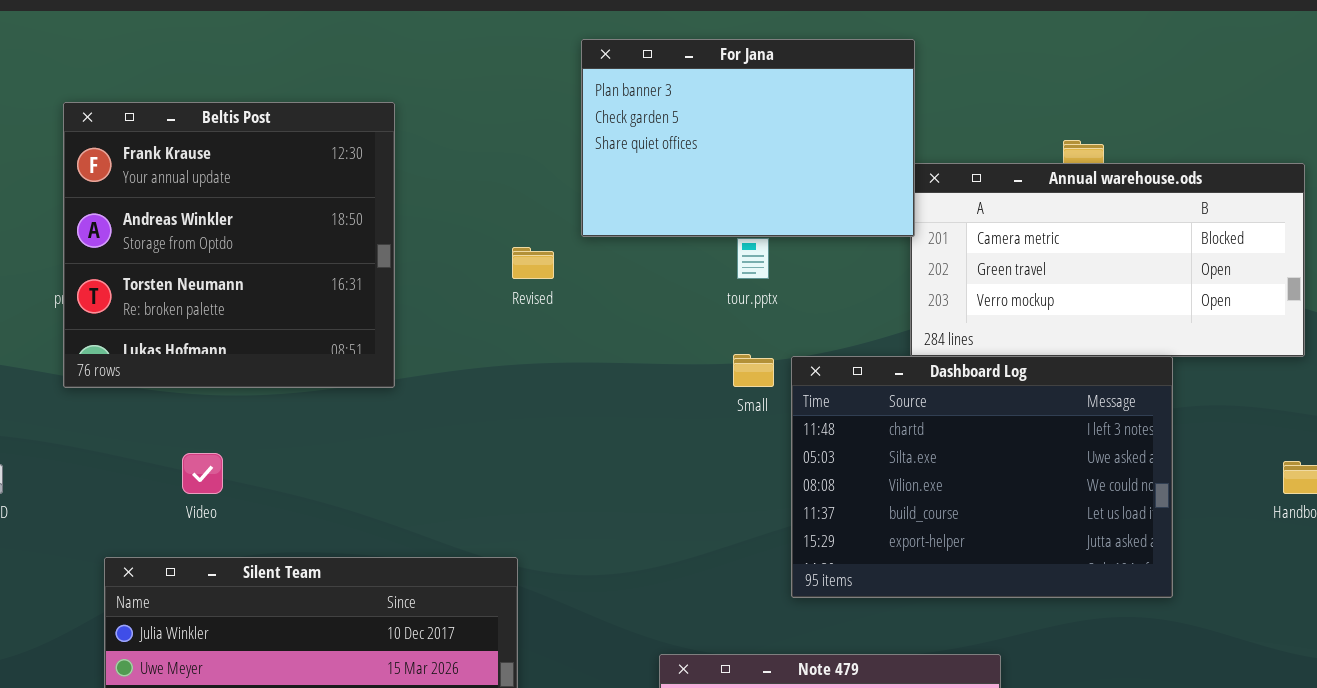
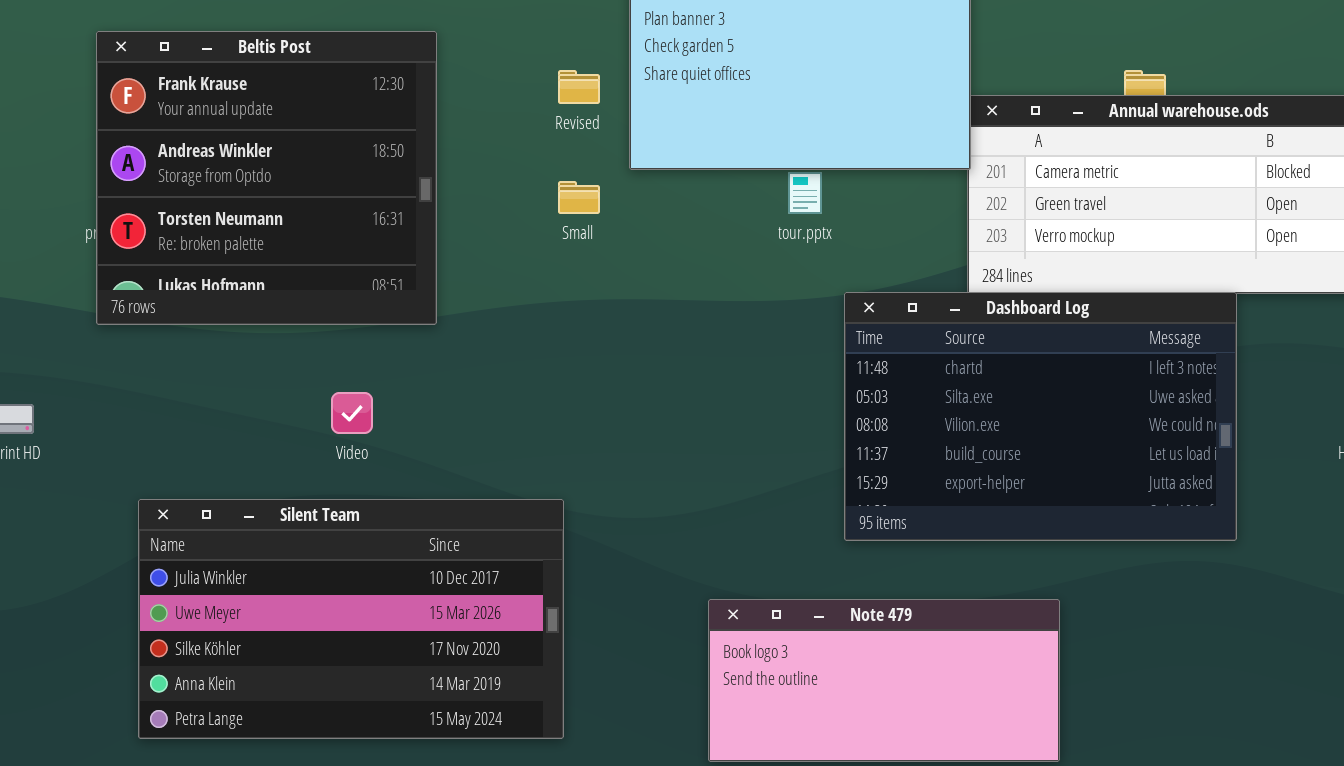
Revised: [512,247,554,279] -> [558,70,600,104], moved
Small: [733,354,774,387] -> [558,181,600,214], moved
Video: [182,453,223,494] -> [331,392,373,434], moved

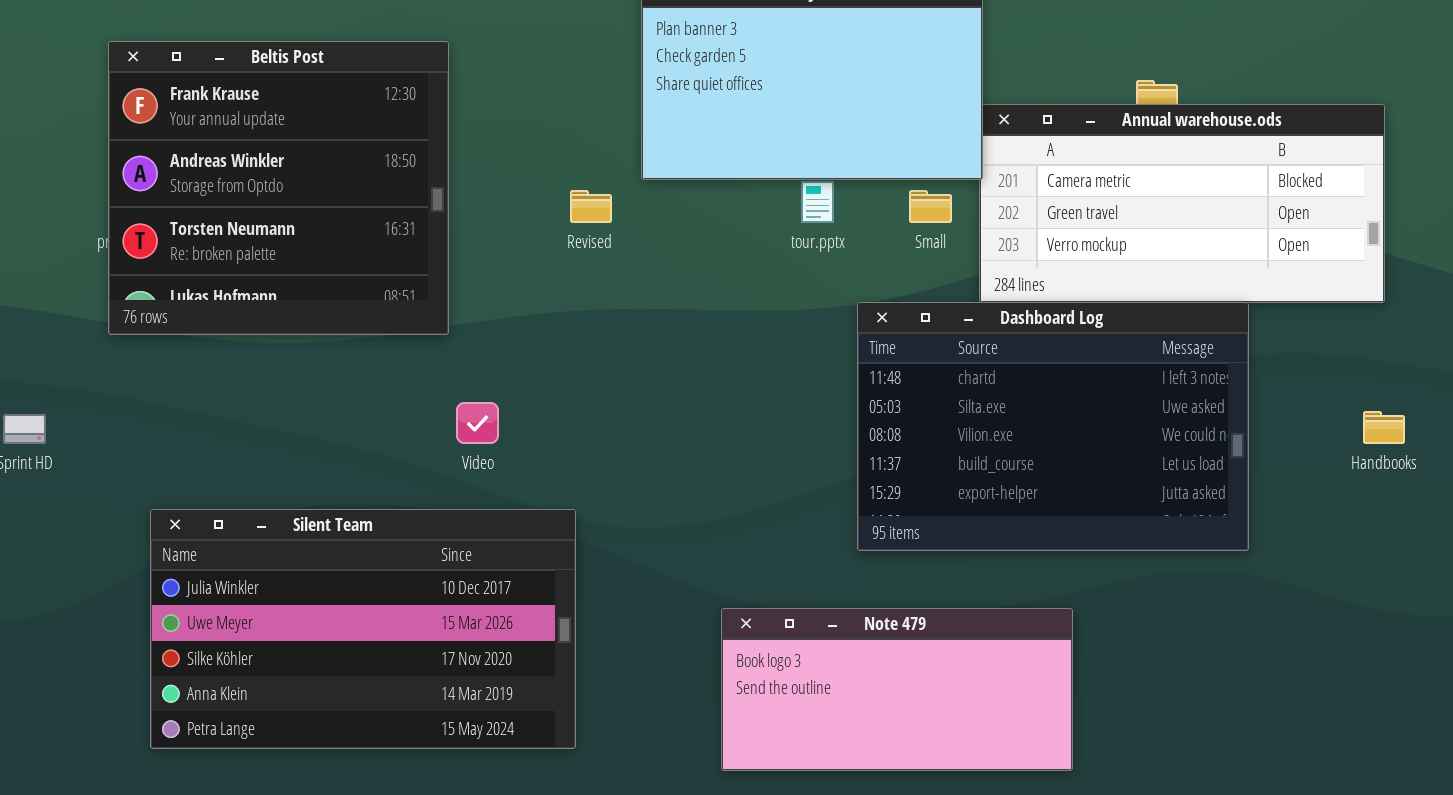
Revised: [558,70,600,104] -> [570,190,612,223], moved
Small: [558,181,600,214] -> [909,190,952,223], moved
Video: [331,392,373,434] -> [456,402,499,444], moved

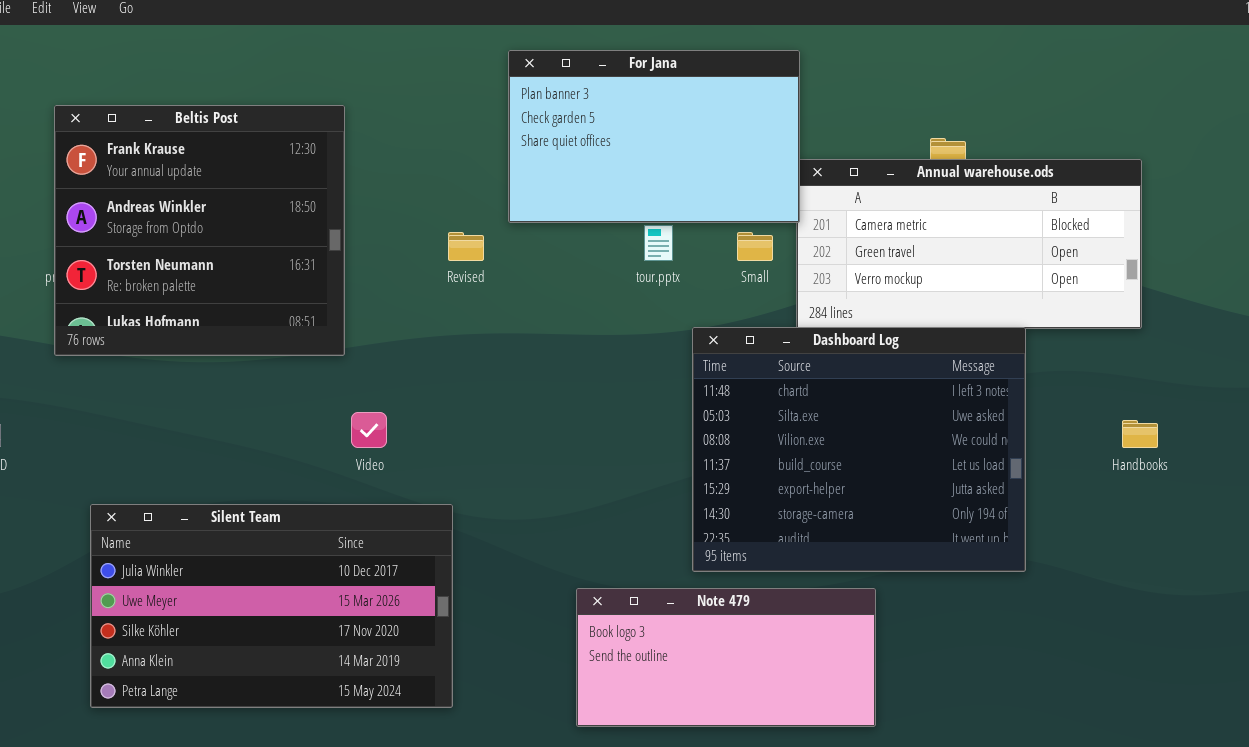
Dashboard Log: [857,302,1249,551] -> [692,327,1026,572], resized

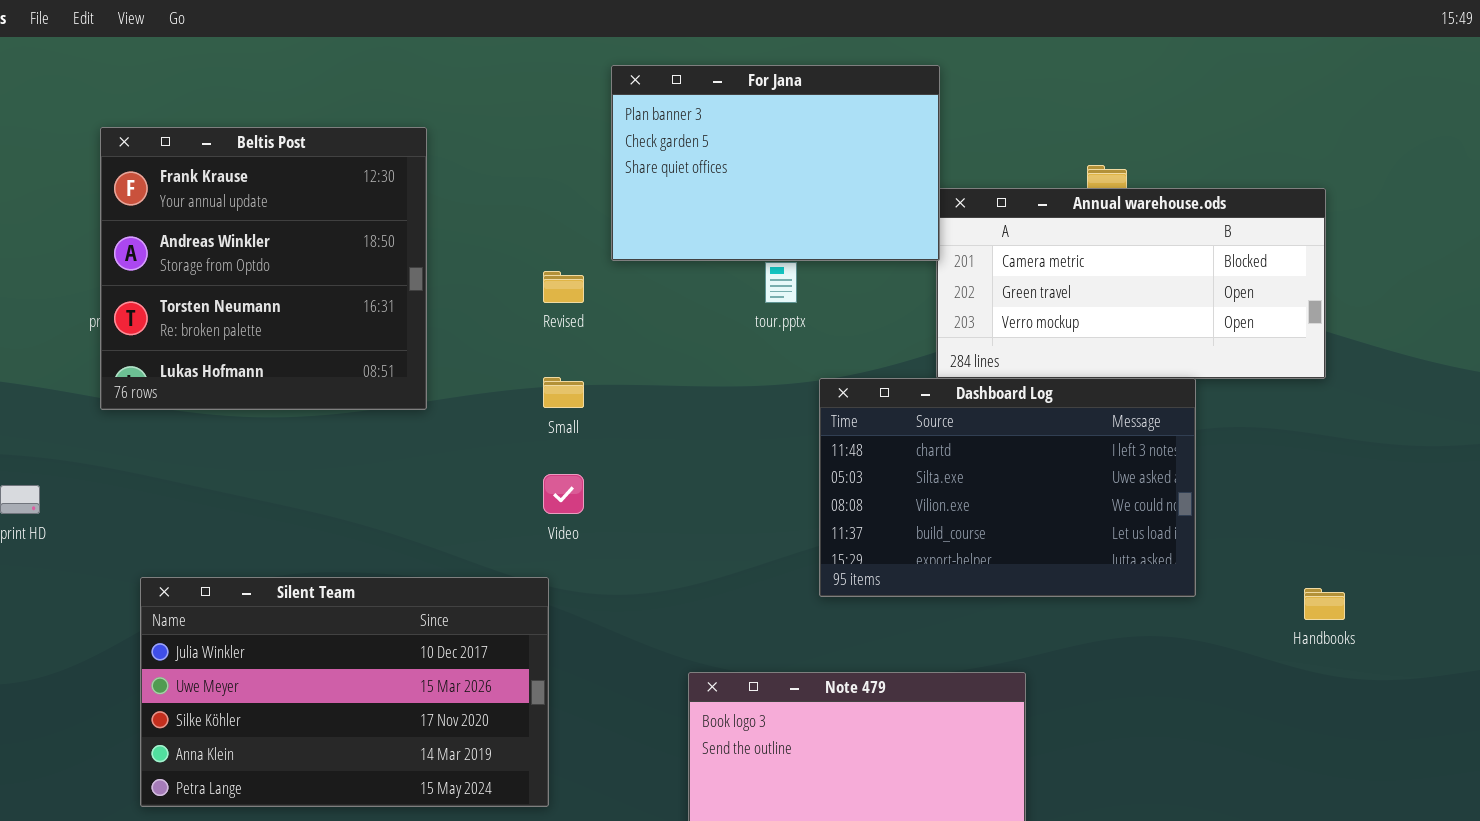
Small: [737,232,773,261] -> [543,377,584,408], moved
Dashboard Log: [692,327,1026,572] -> [819,378,1196,597], resized
Video: [351,412,387,448] -> [543,474,584,514], moved
Handbooks: [1122,420,1158,448] -> [1304,588,1345,620], moved

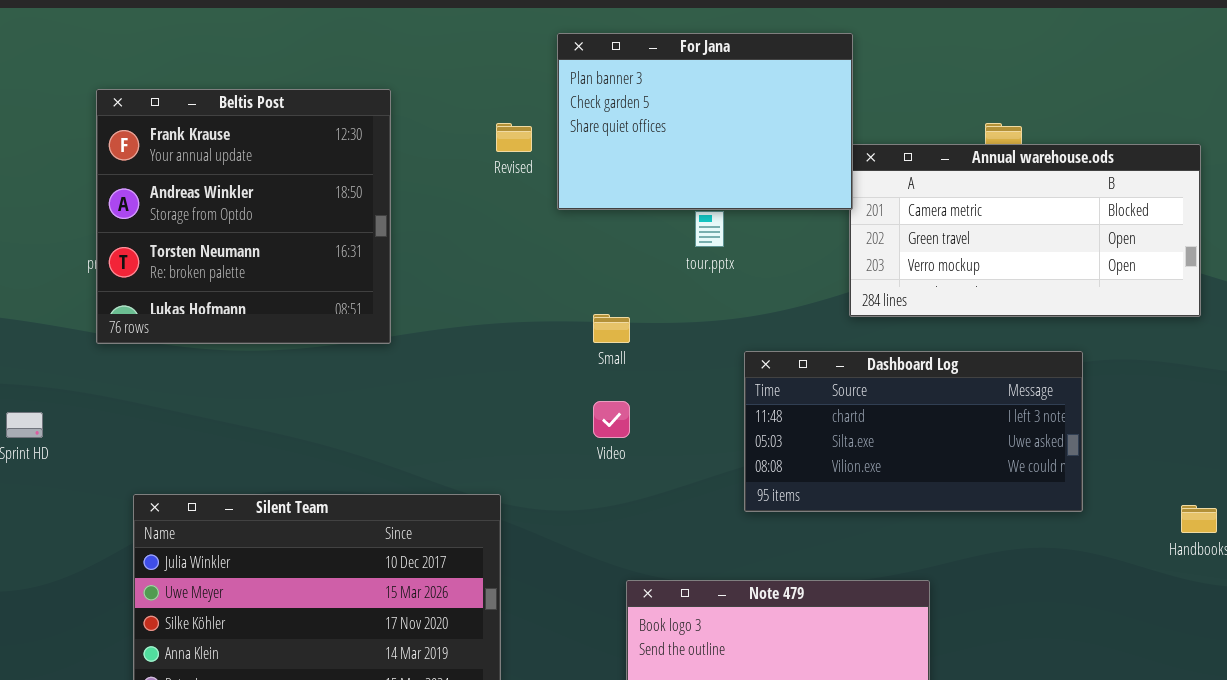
Revised: [543,271,584,303] -> [496,123,532,152], moved
Small: [543,377,584,408] -> [593,314,630,343], moved
Dashboard Log: [819,378,1196,597] -> [744,351,1083,512], resized
Video: [543,474,584,514] -> [593,401,630,438], moved

